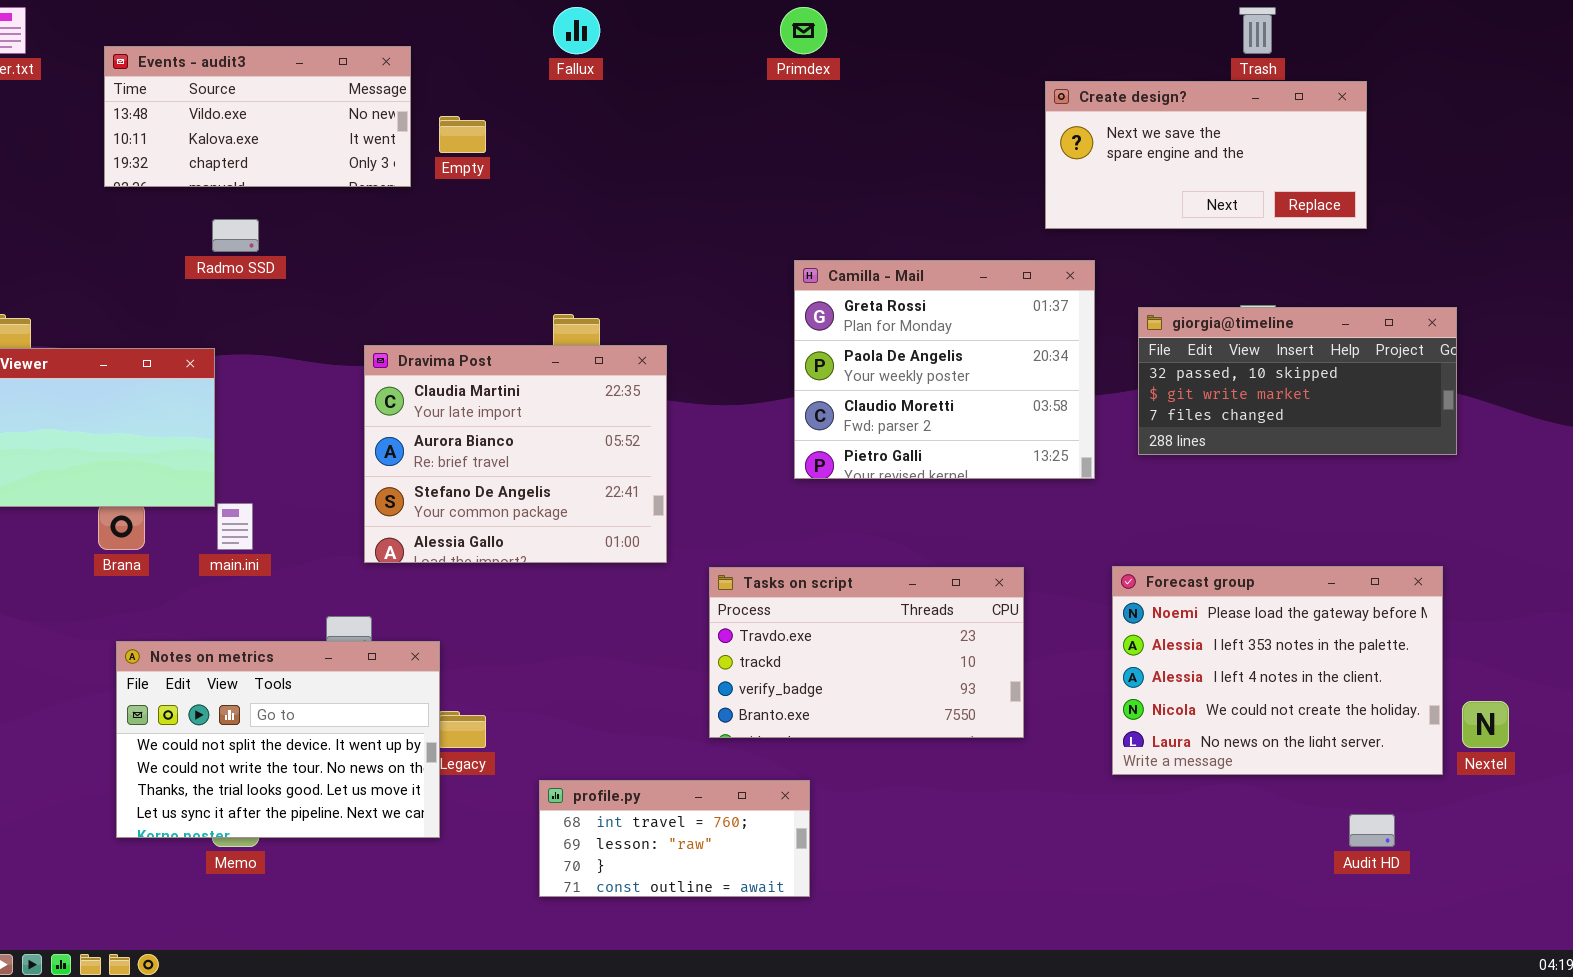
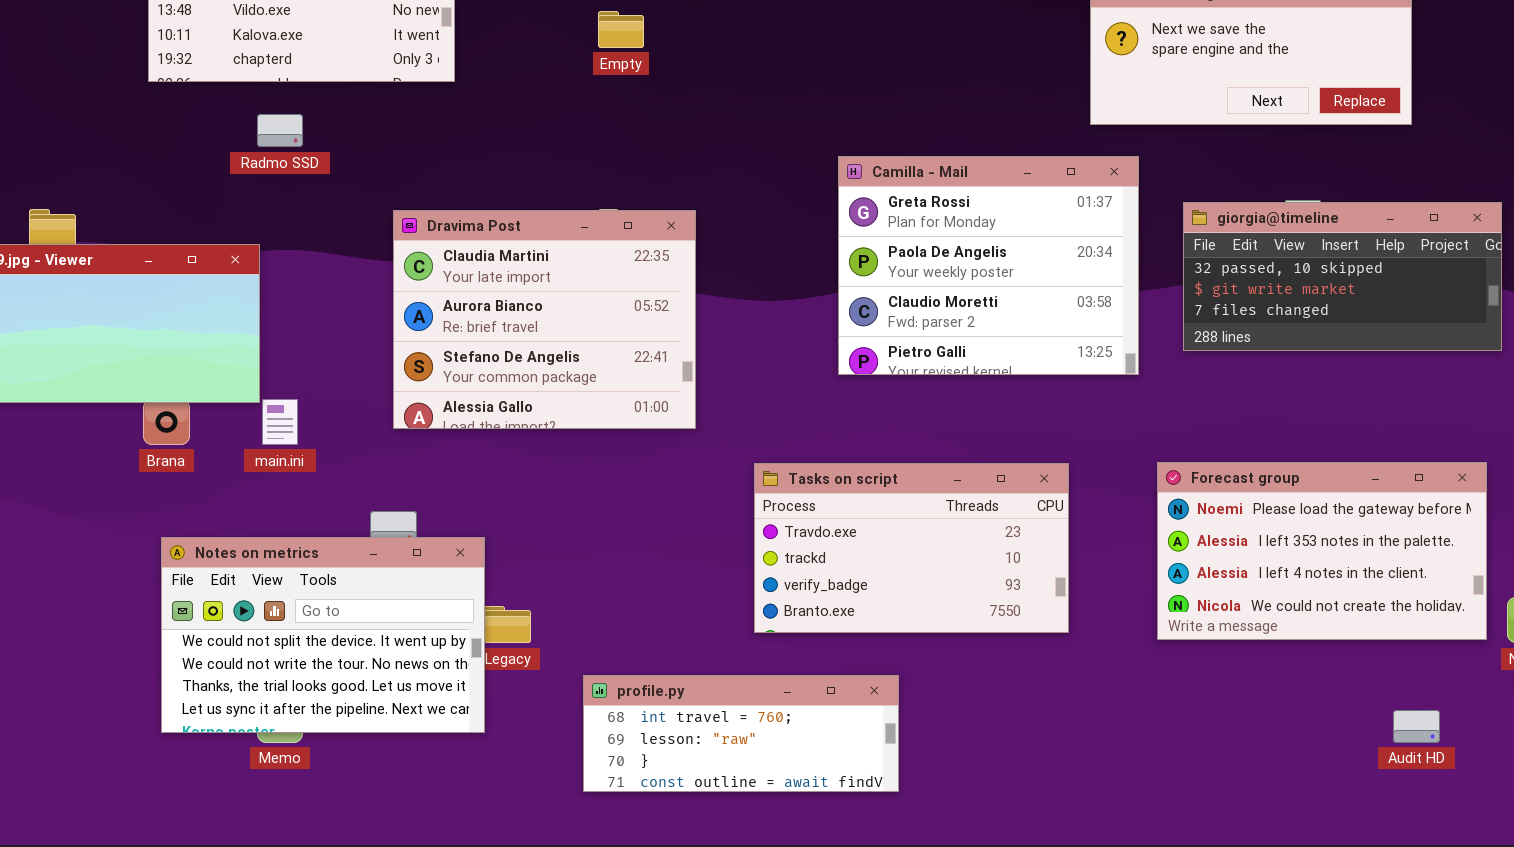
Empty: [439,116,486,153] -> [598,11,644,48], moved
Dravima Post: [364,345,667,563] -> [393,210,696,429], moved
Forecast group: [1112,566,1443,775] -> [1157,462,1487,640], resized
profile.py: [539,780,810,897] -> [583,675,899,792], resized

